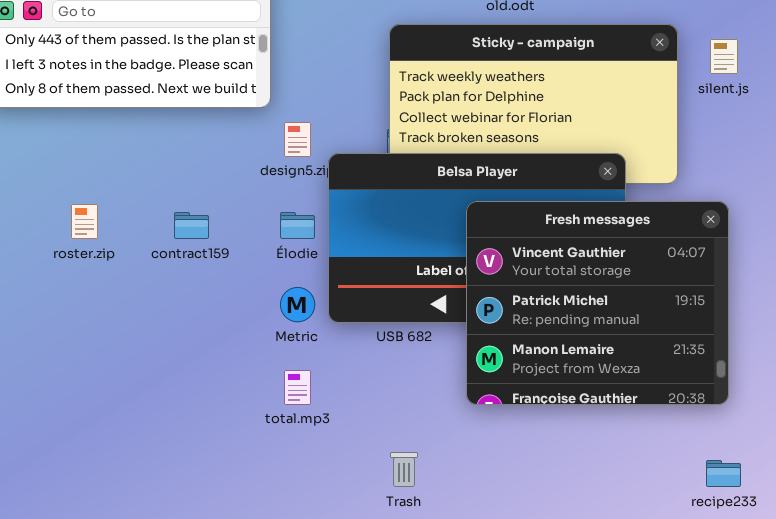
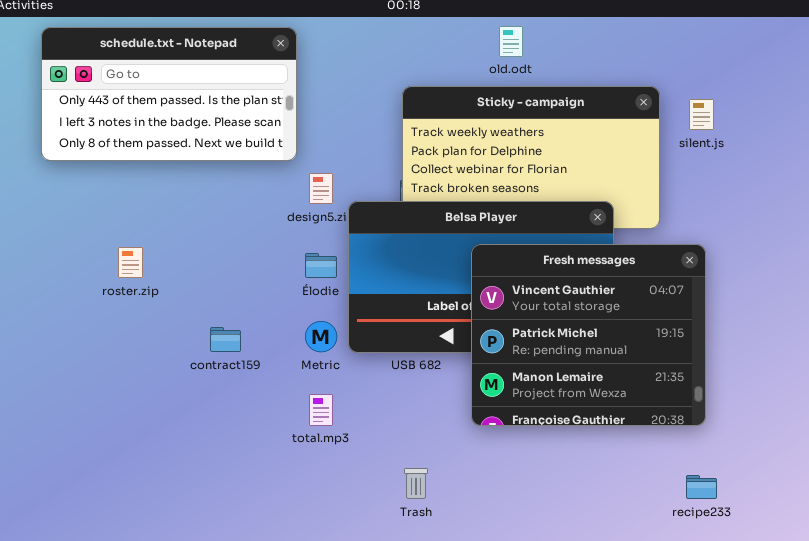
contract159: [174,212,209,239] -> [210,327,241,352], moved

